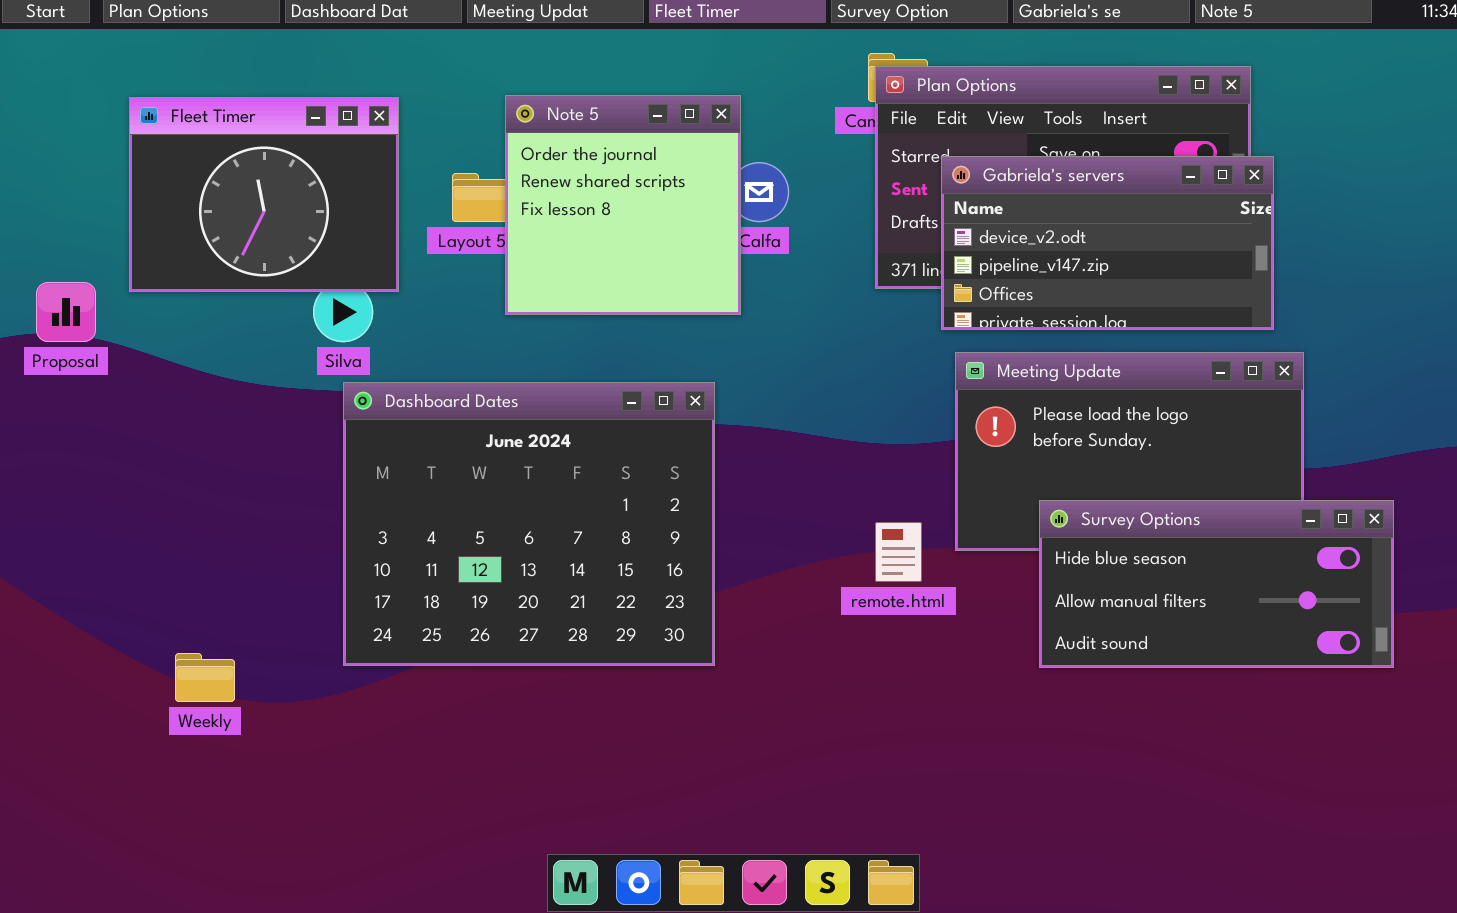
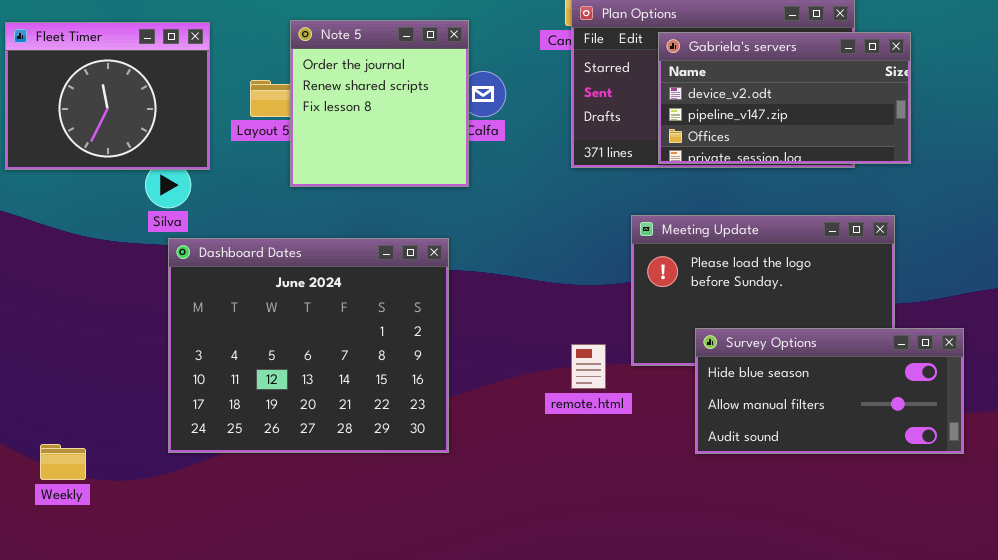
Gabriela's servers: [941,156,1274,330] -> [658,32,911,164], moved

